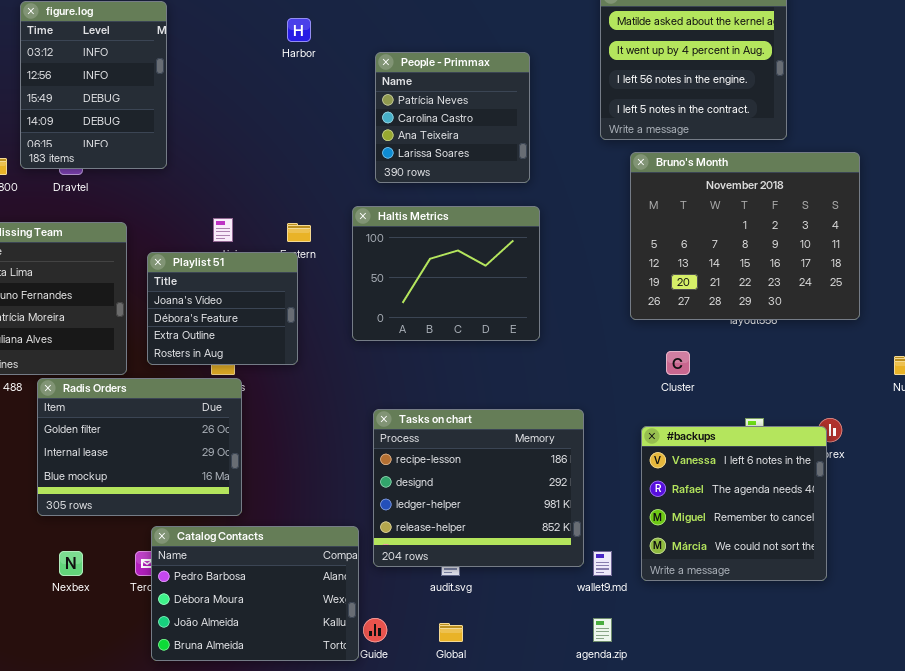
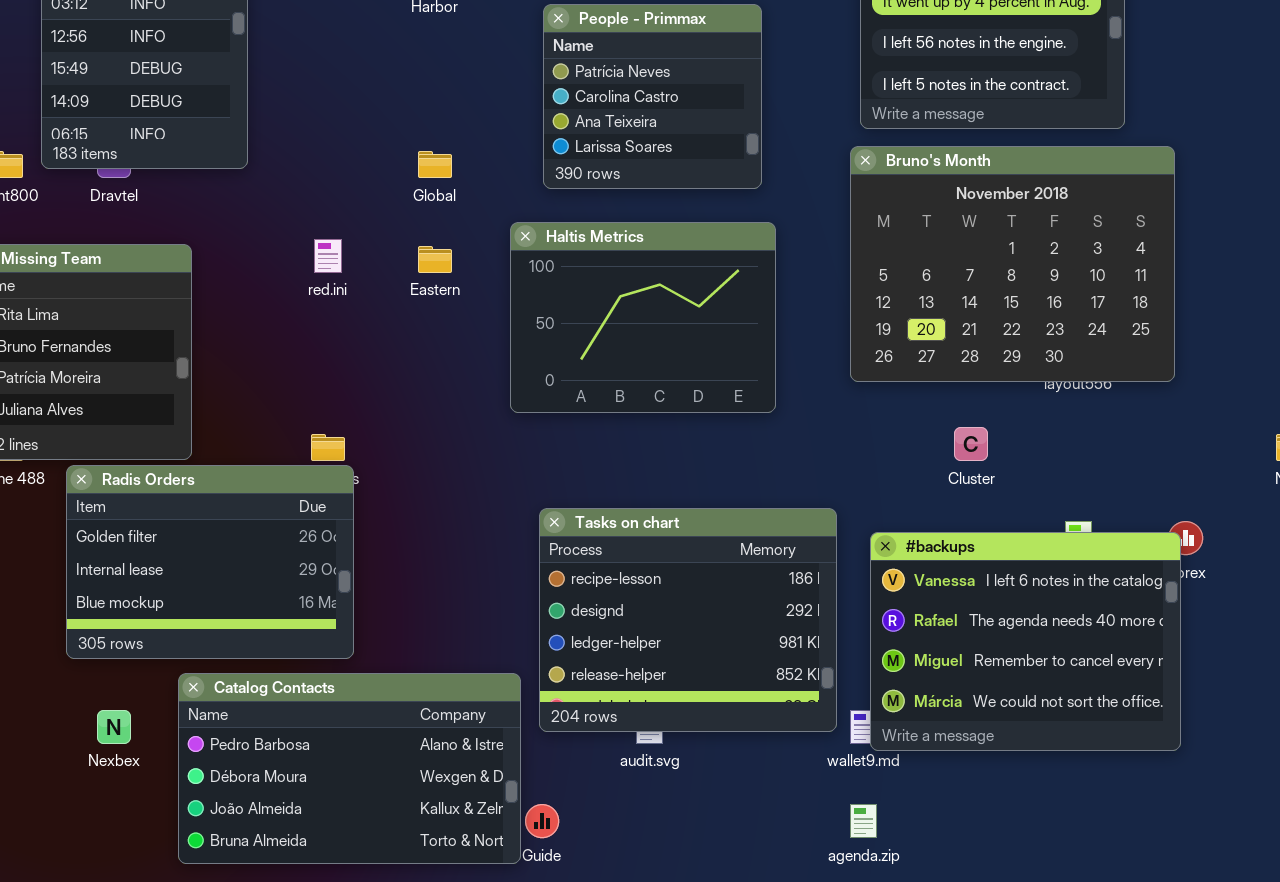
Bruno's Month: [630,152,860,320] -> [850,146,1175,382], moved
Playlist 51: [147,252,298,365] -> none, closed
#backups: [641,426,827,581] -> [870,532,1181,751], resized
Catalog Contacts: [151,526,359,661] -> [178,673,521,864], resized
Global: [439,623,463,642] -> [418,151,452,178], moved

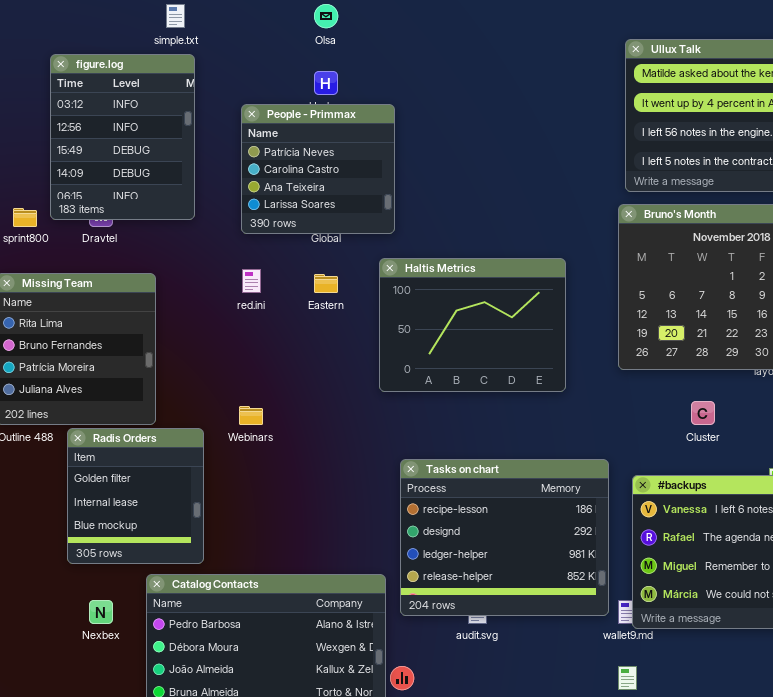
People - Primmax: [543,4,762,189] -> [241,104,395,234], moved
Radis Orders: [66,465,354,659] -> [67,428,204,564], resized

